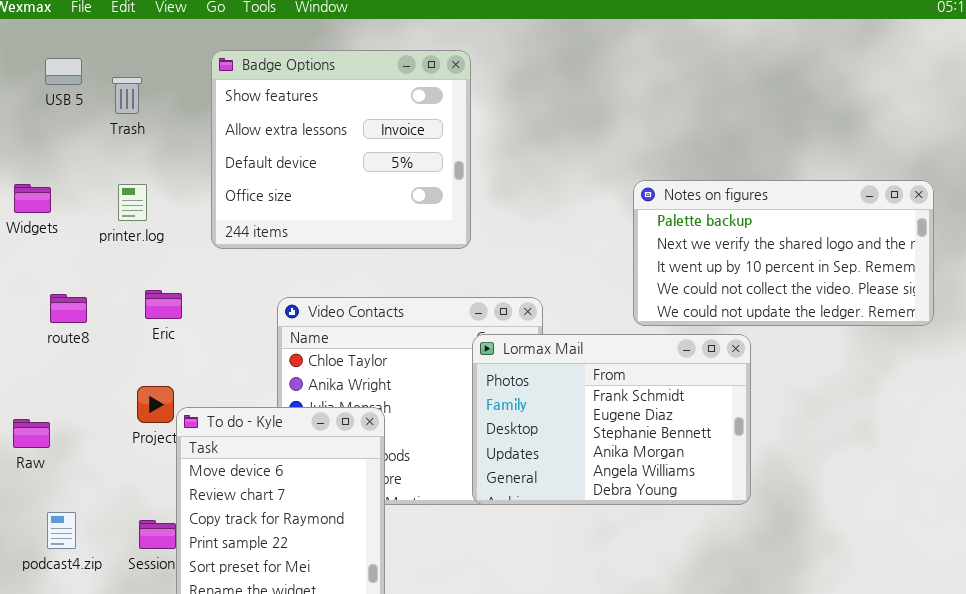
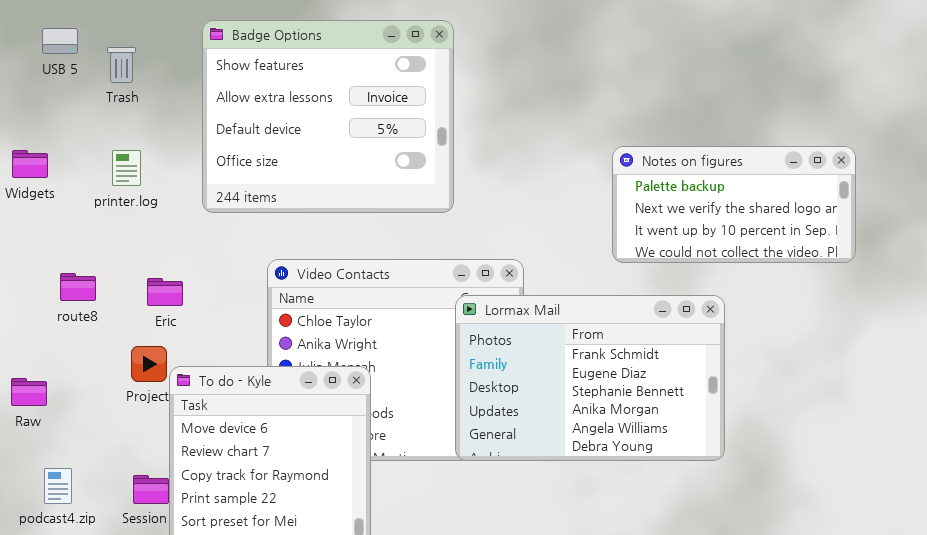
Notes on figures: [633,180,934,326] -> [612,146,856,263], resized
Eric: [145,290,182,319] -> [147,278,183,306], moved
route8: [50,294,87,323] -> [60,273,96,301], moved

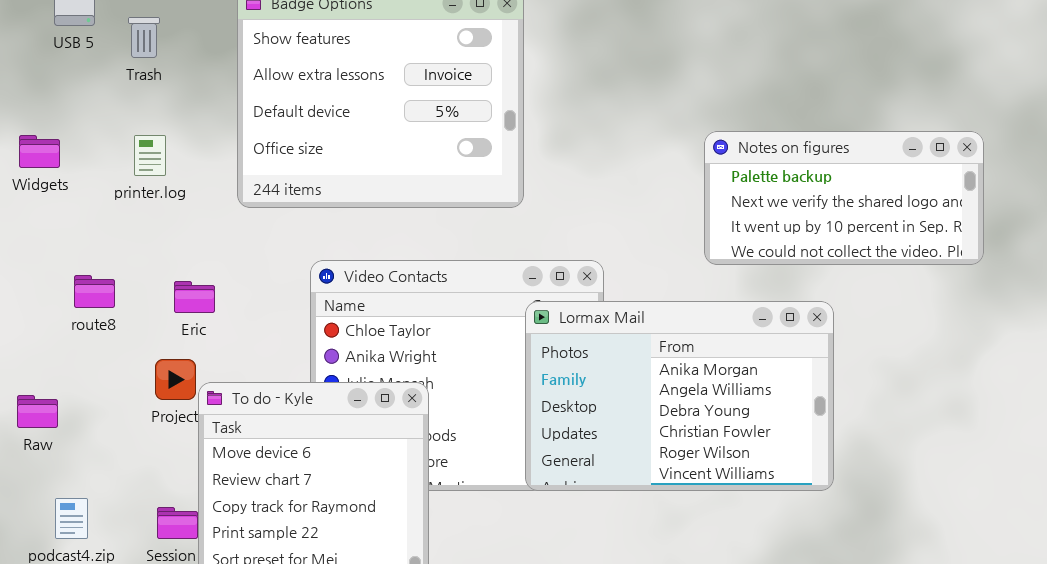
Lormax Mail: [455,295,725,461] -> [525,301,834,491], scrolled down 3 rows

